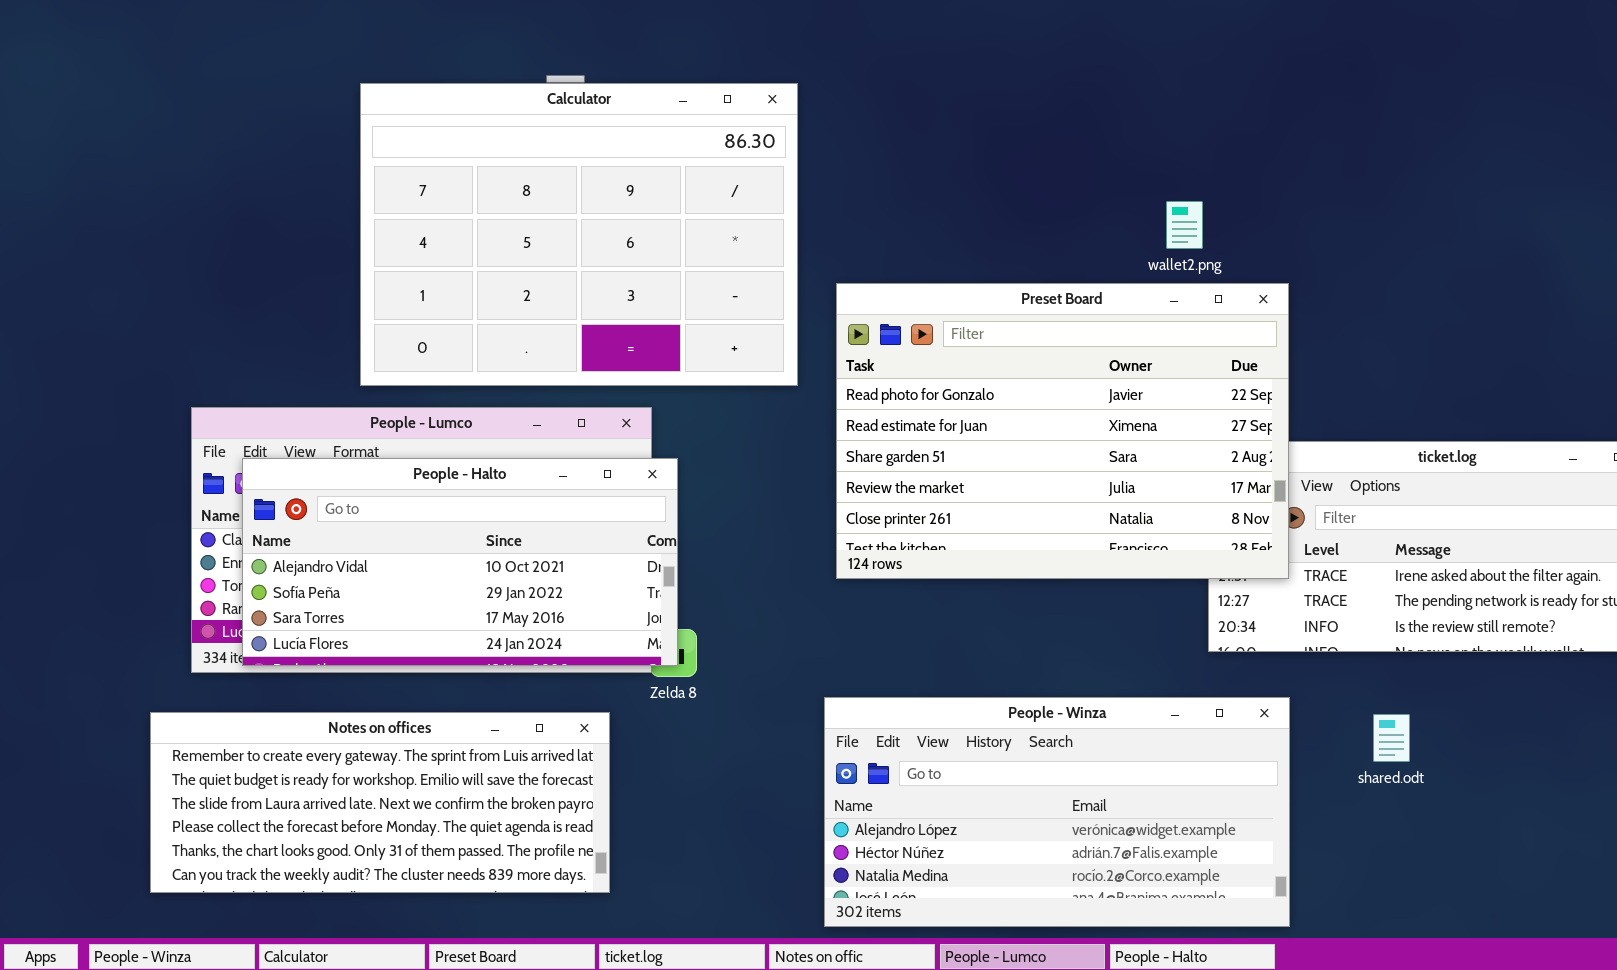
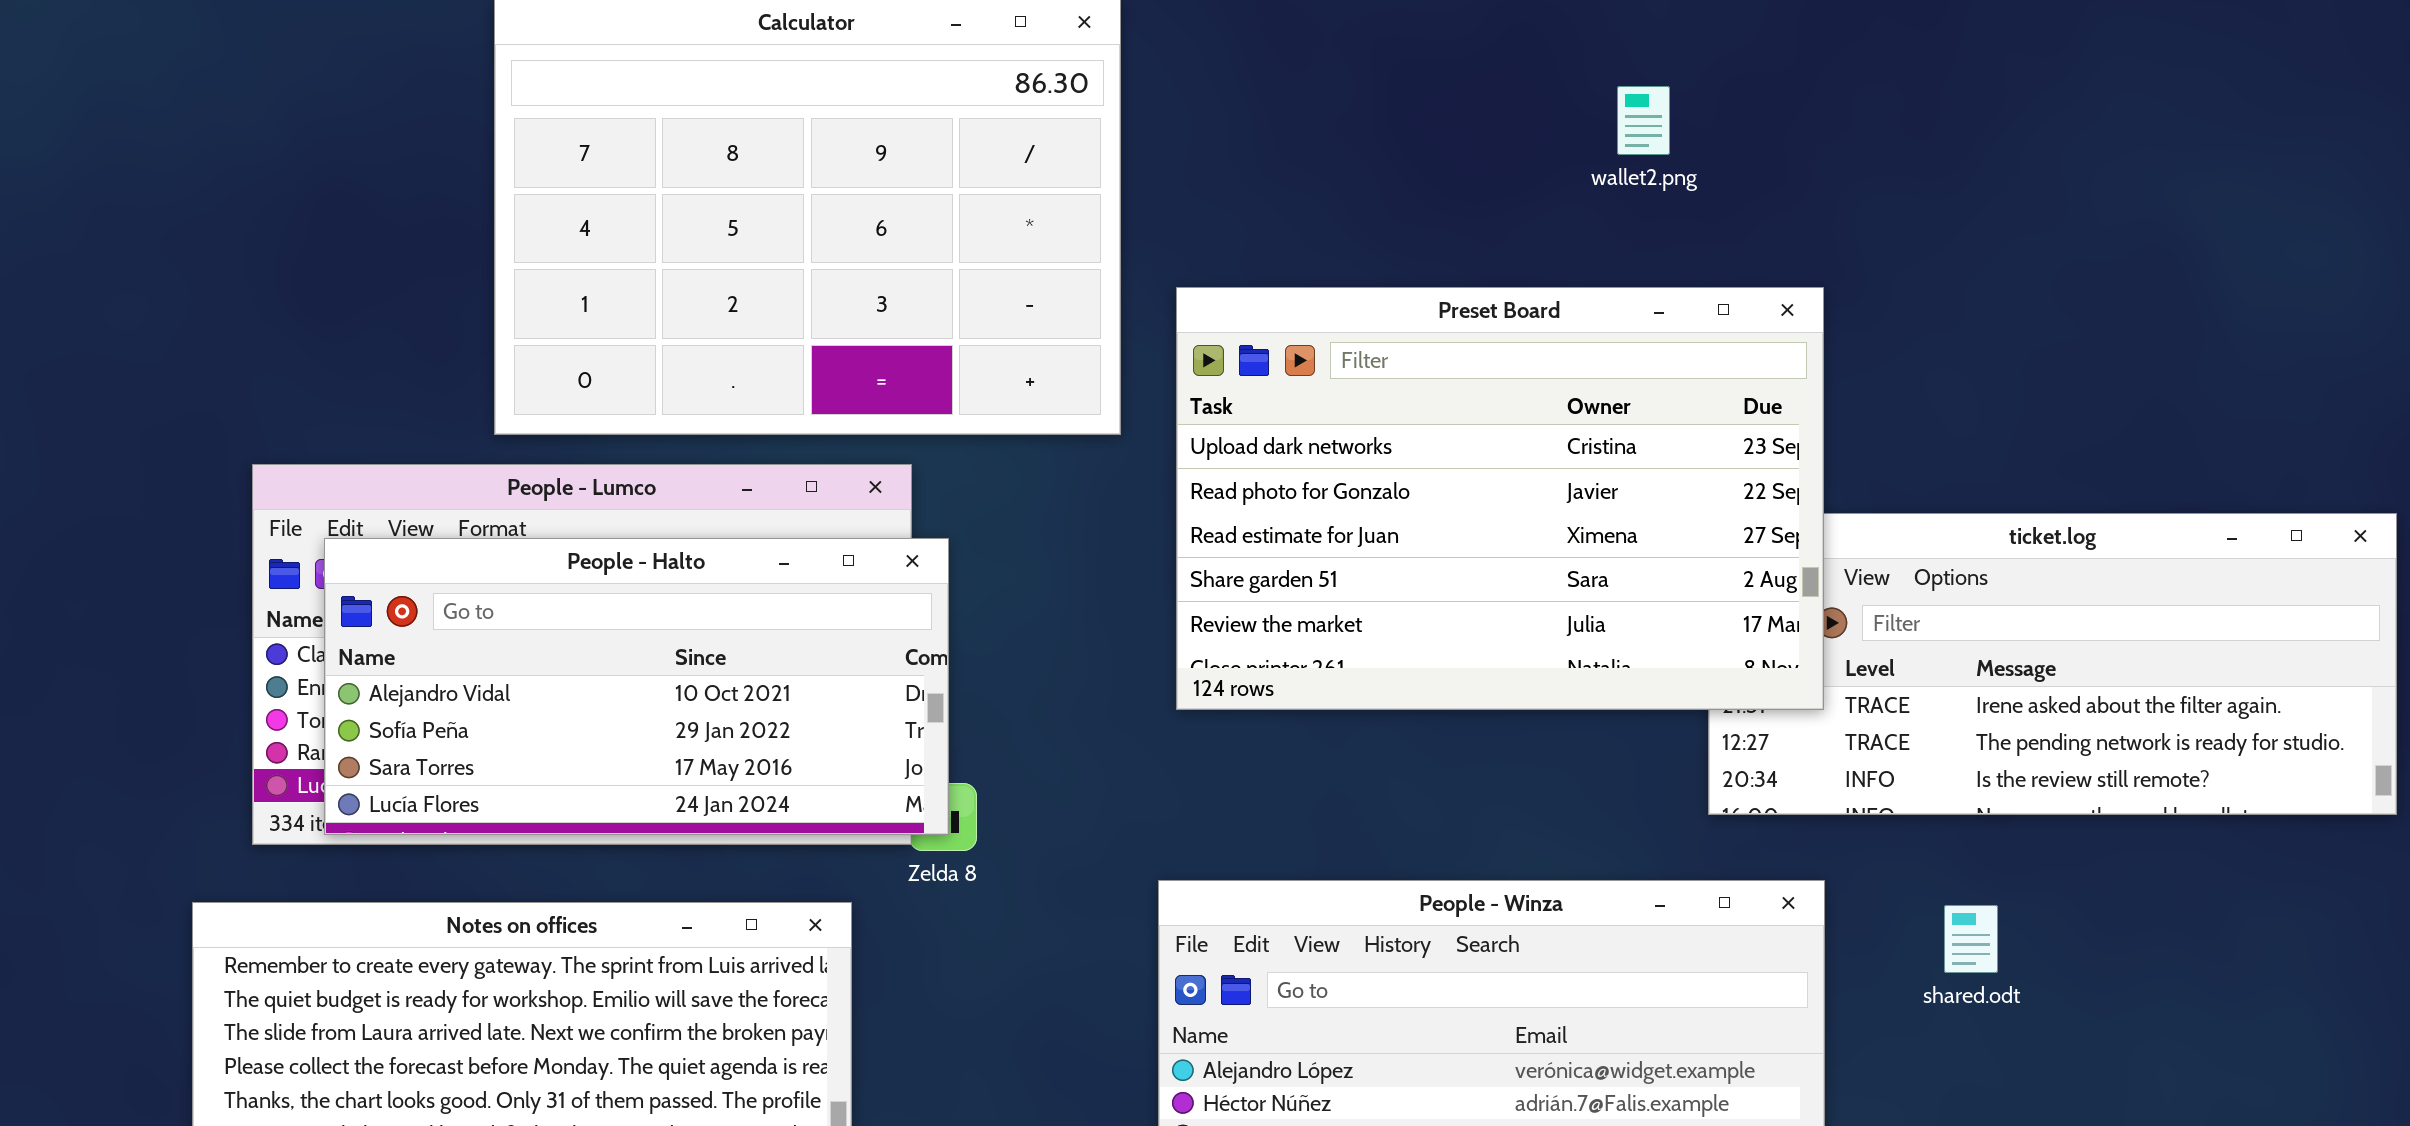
wallet2.png: [1166,201,1203,249] -> [1617,86,1670,155], moved
Preset Board: [836,283,1289,579] -> [1176,287,1824,710], scrolled up 1 row

